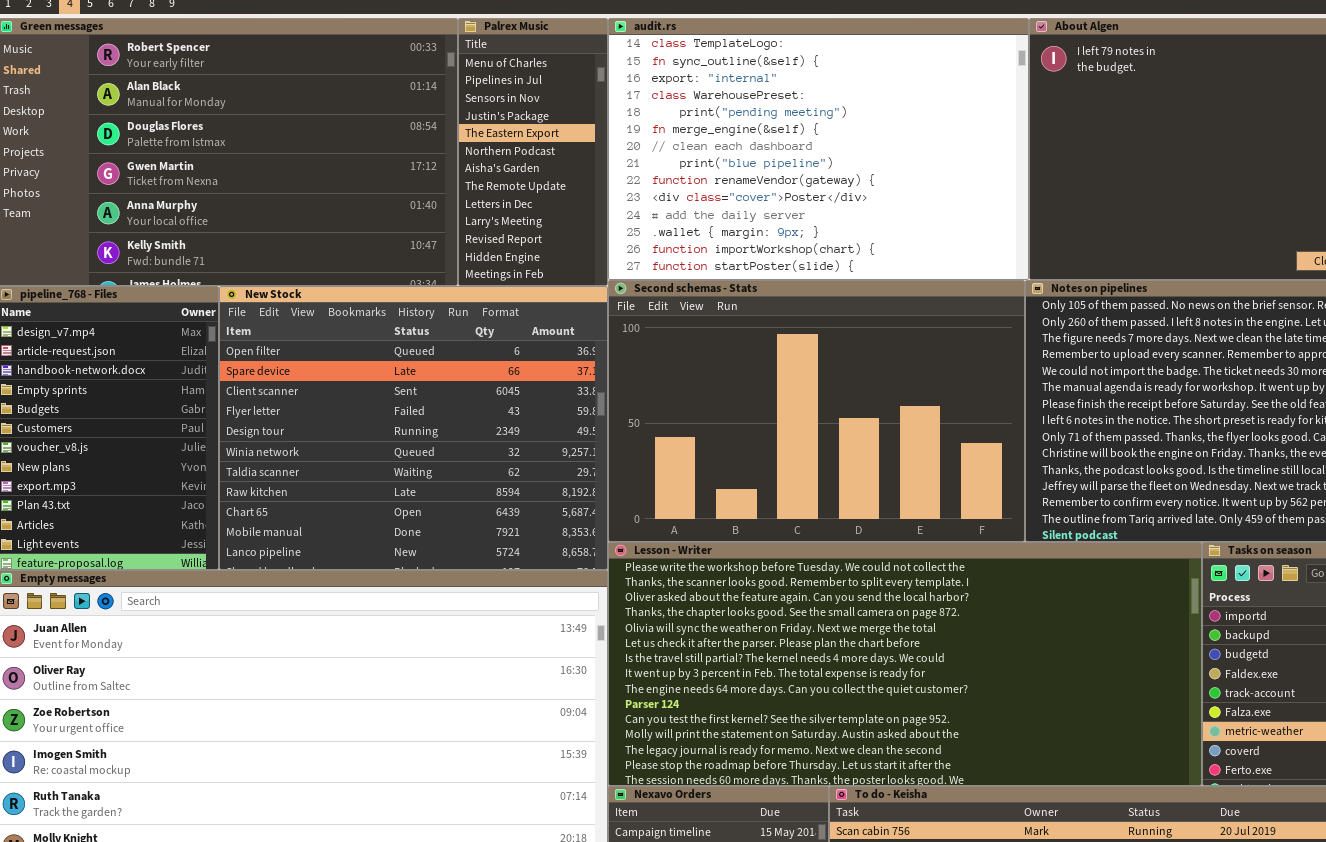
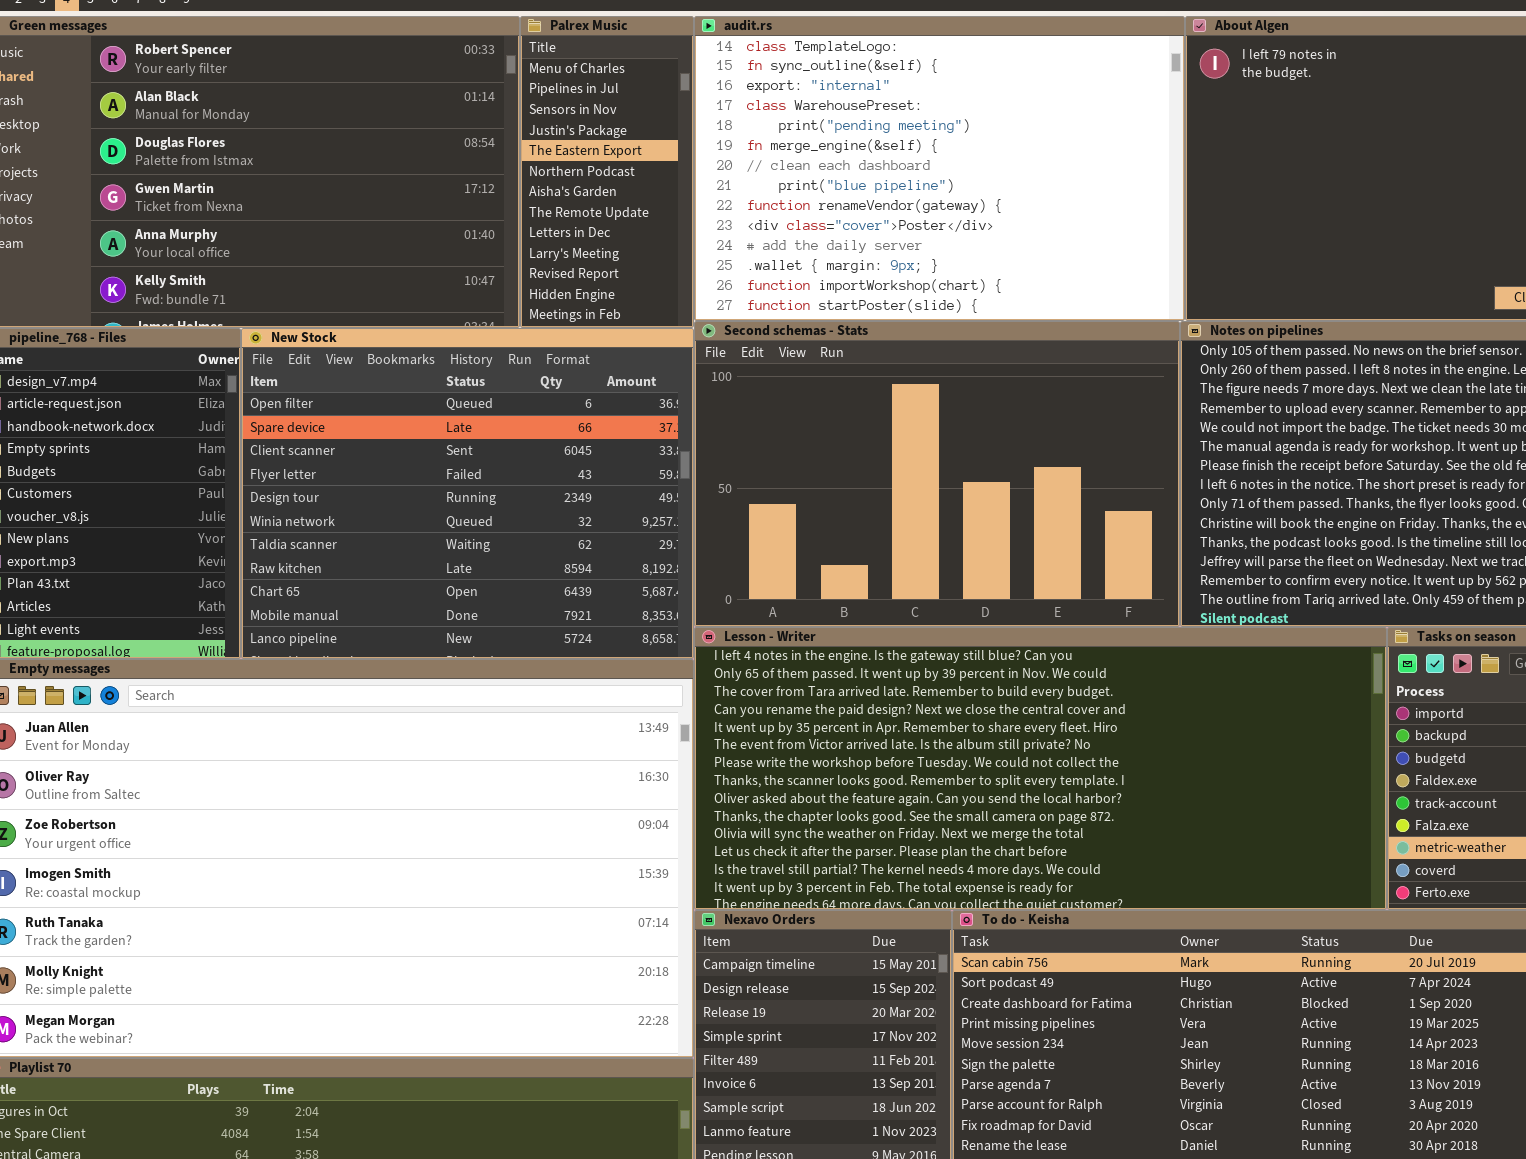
Lesson - Writer: [608,542,1202,786] -> [694,627,1387,910], scrolled up 6 rows

